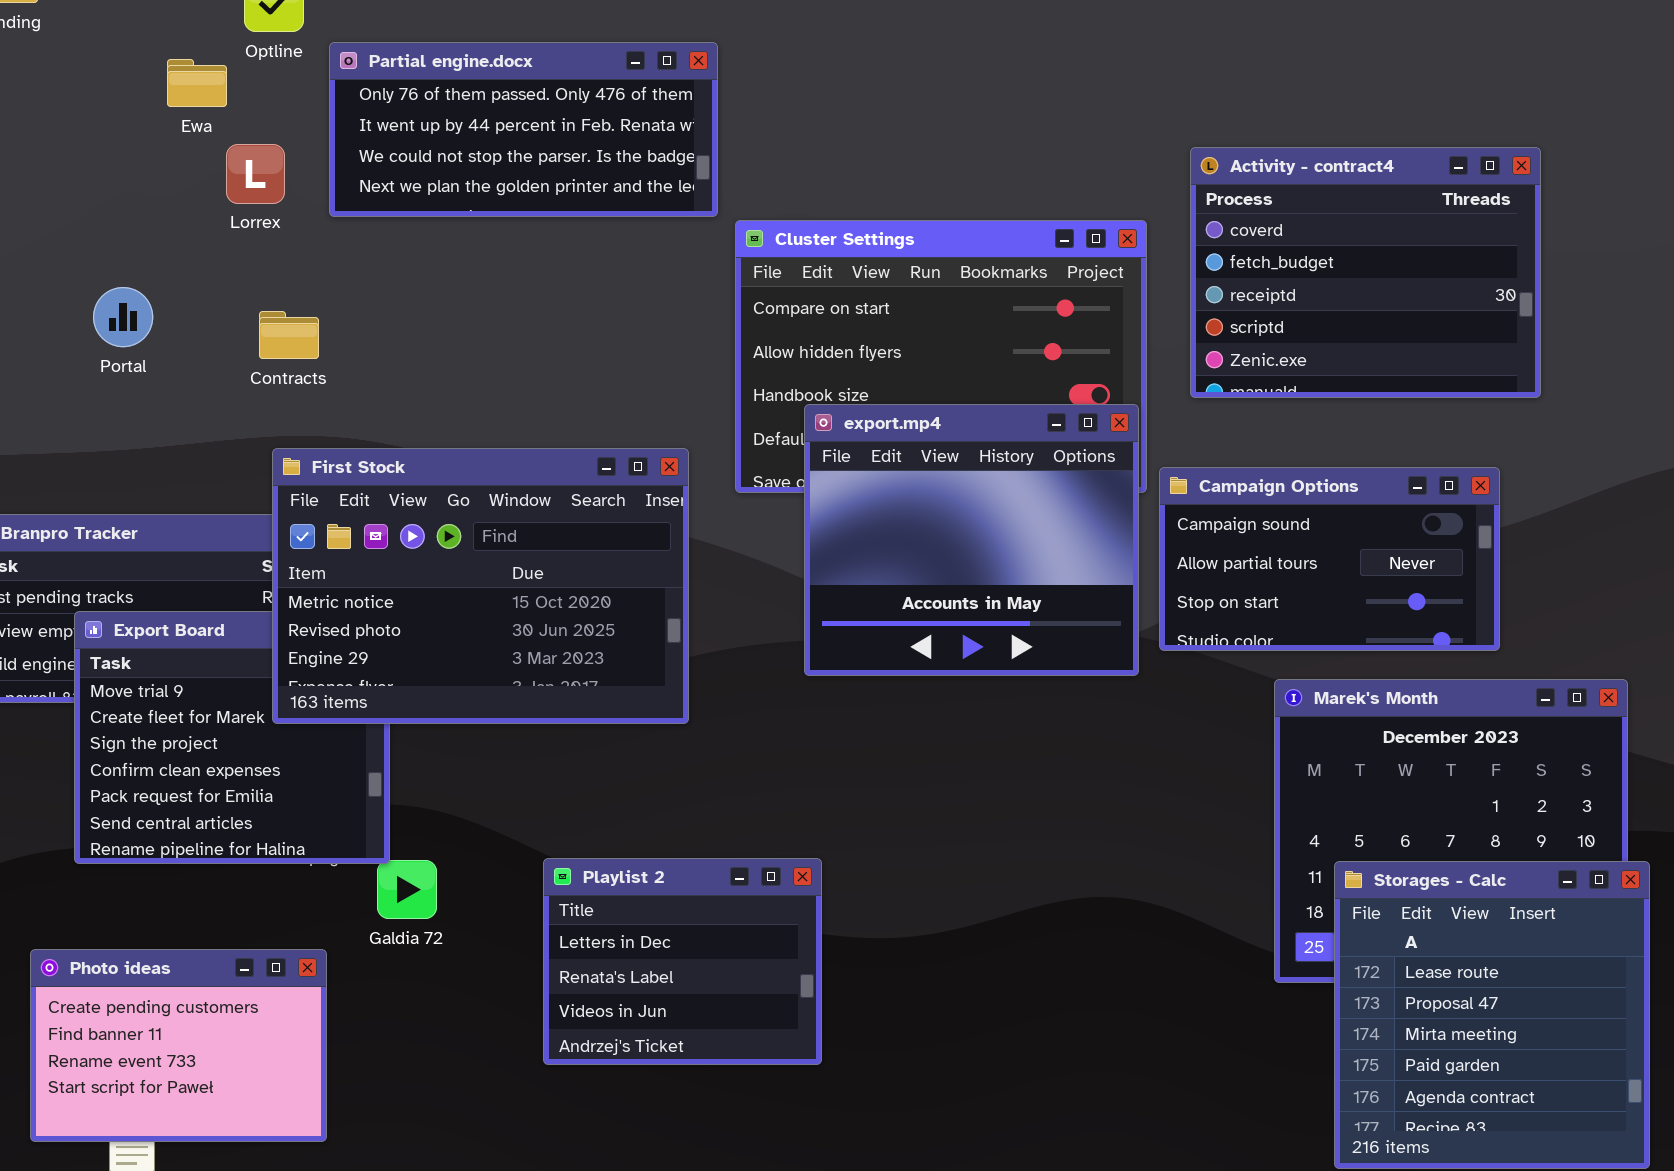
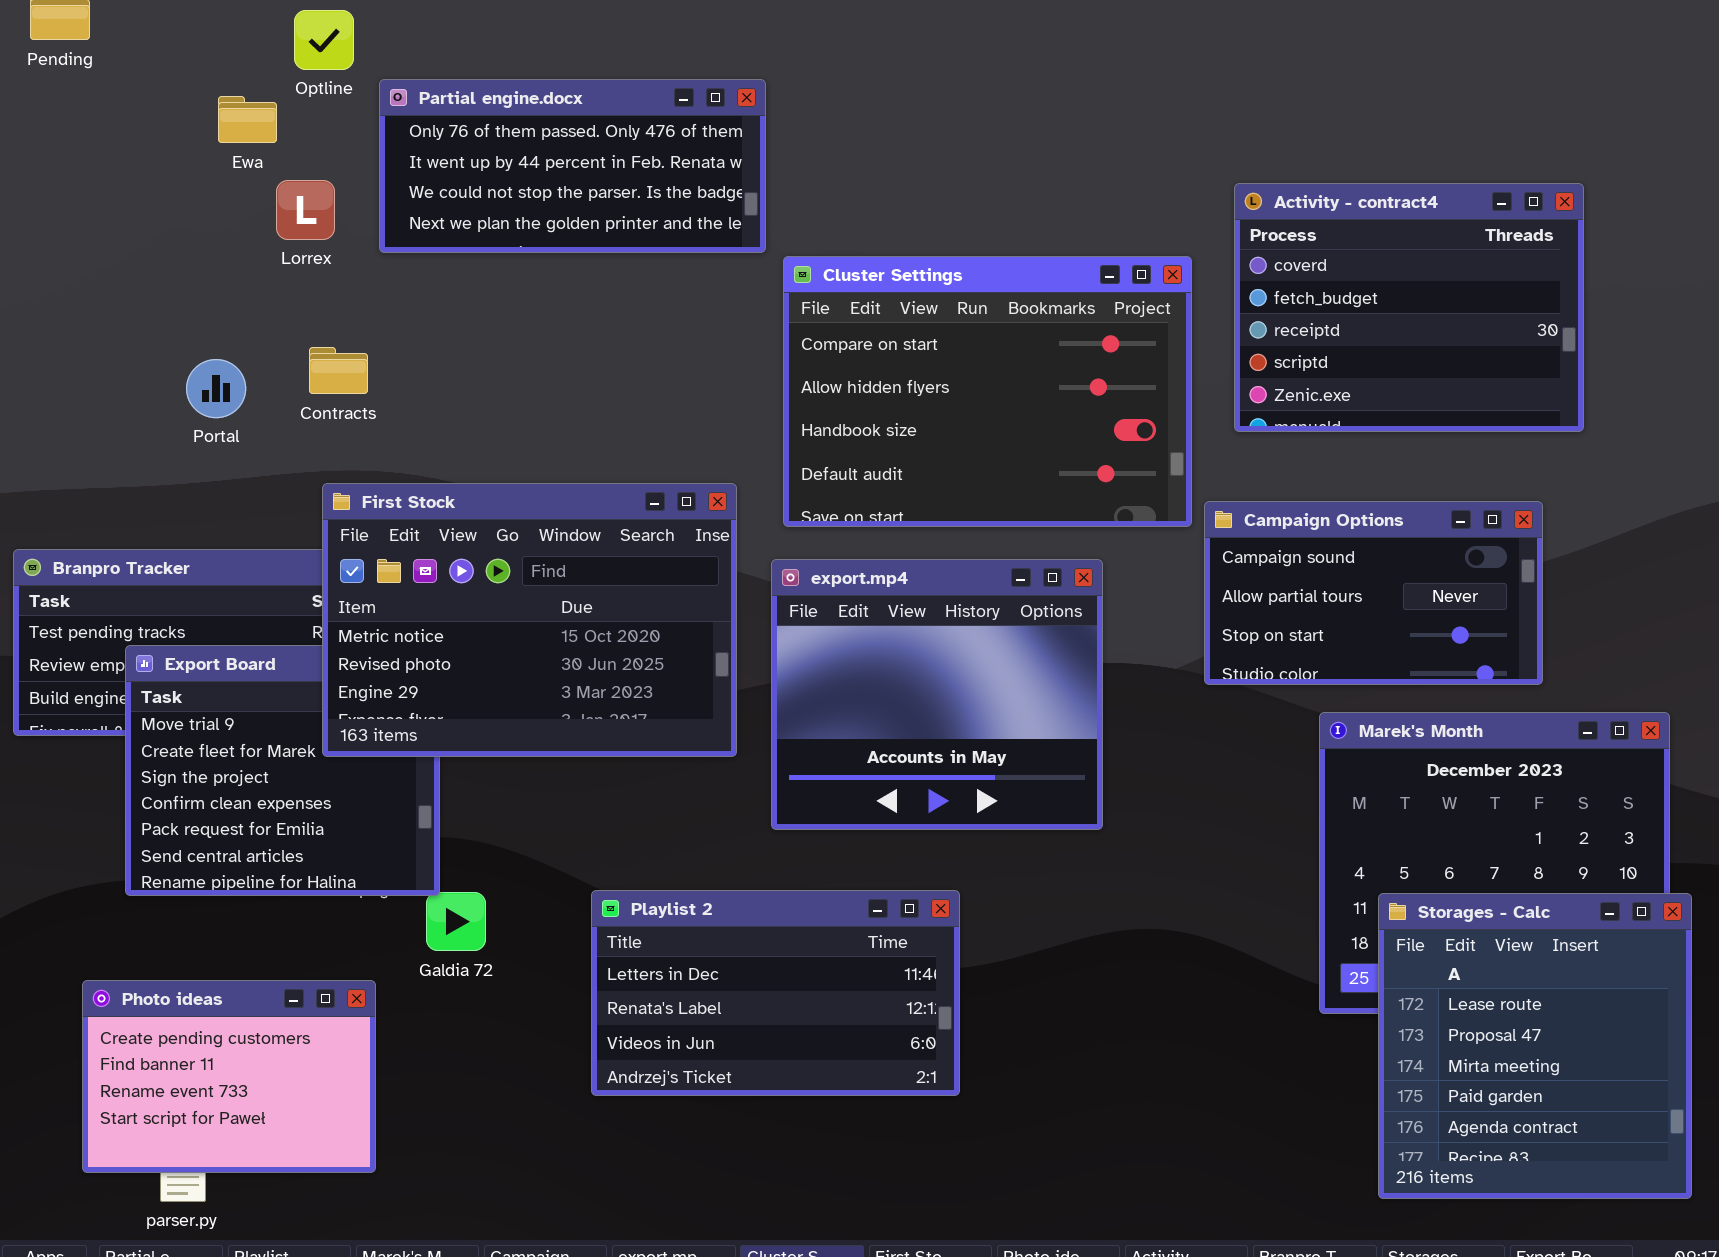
Portal: [93,287,153,347] -> [186,359,246,418], moved
export.mp4: [804,404,1139,676] -> [771,559,1103,830], moved
Playlist 2: [543,858,822,1065] -> [591,890,960,1096], resized

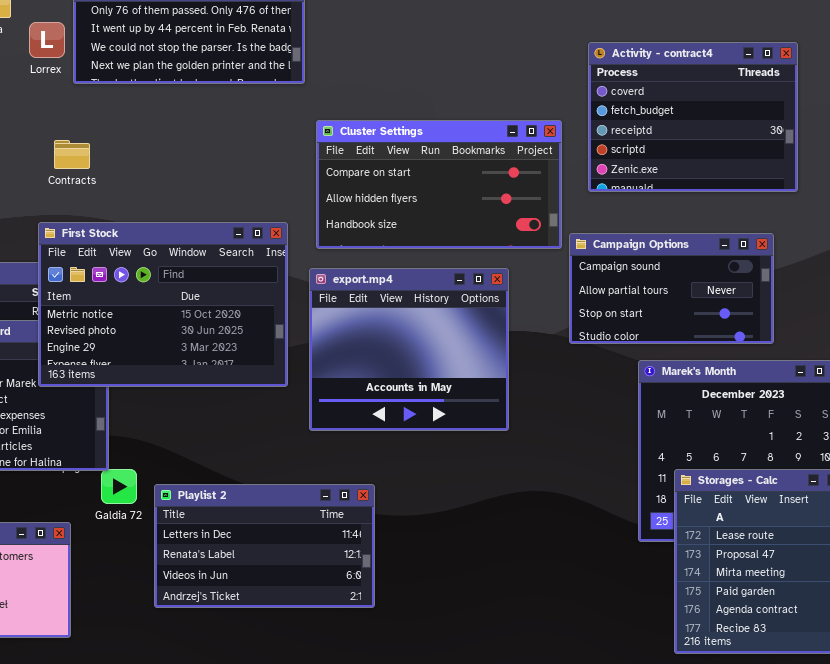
Lorrex: [276,180,335,240] -> [29,22,65,58], moved
Cluster Settings: [783,256,1192,527] -> [316,120,562,249], resized
Contracts: [309,347,368,394] -> [54,140,90,169], moved
Playlist 2: [591,890,960,1096] -> [154,484,375,608], moved

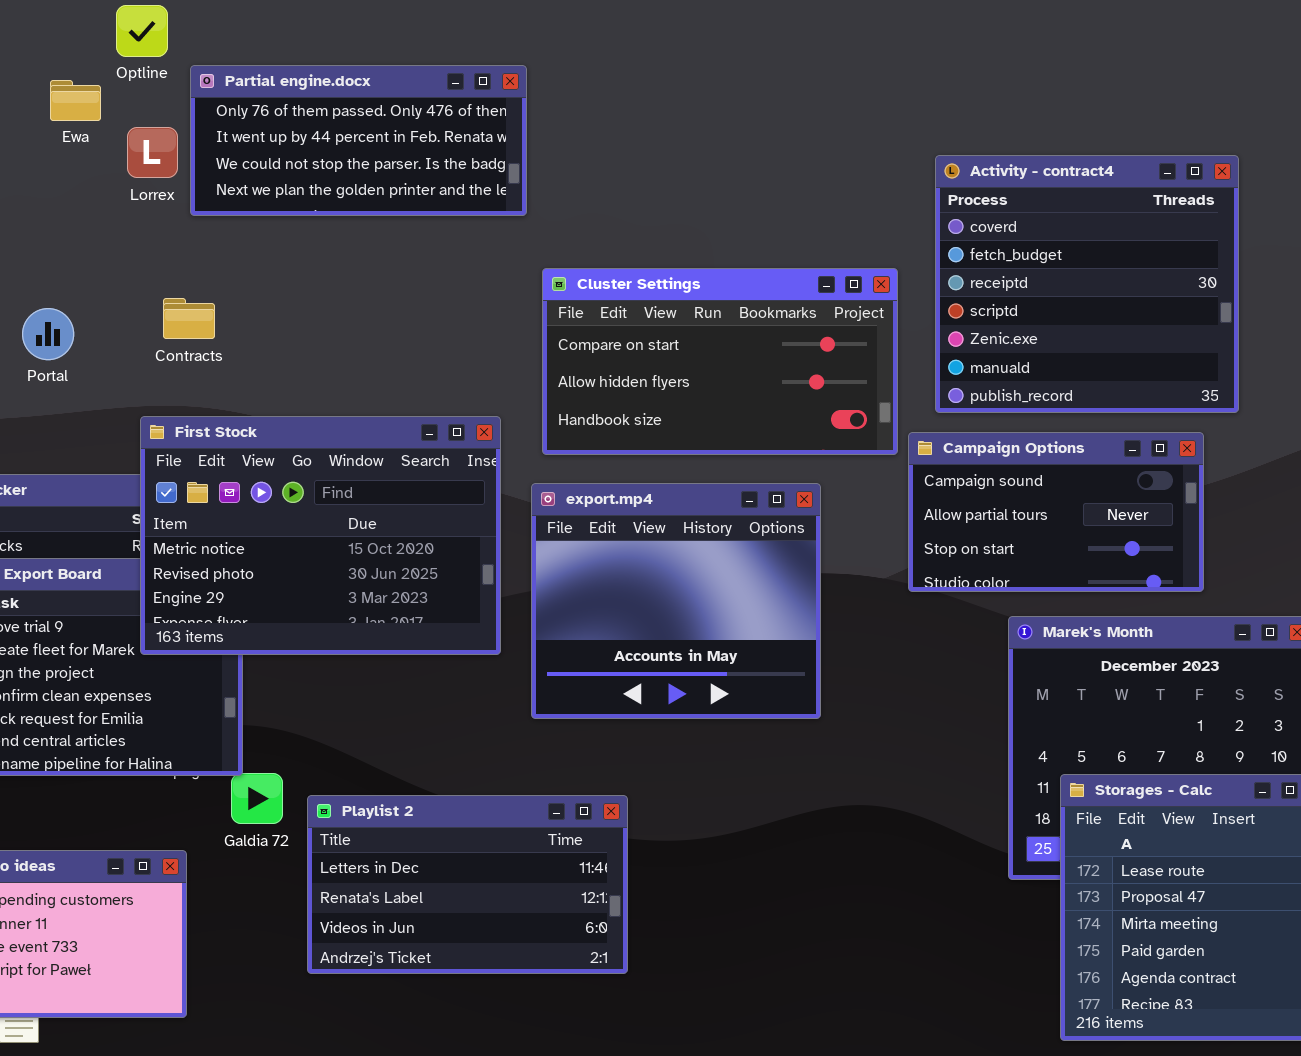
Activity - contract4: [588,42,798,192] -> [935,155,1239,413], resized

